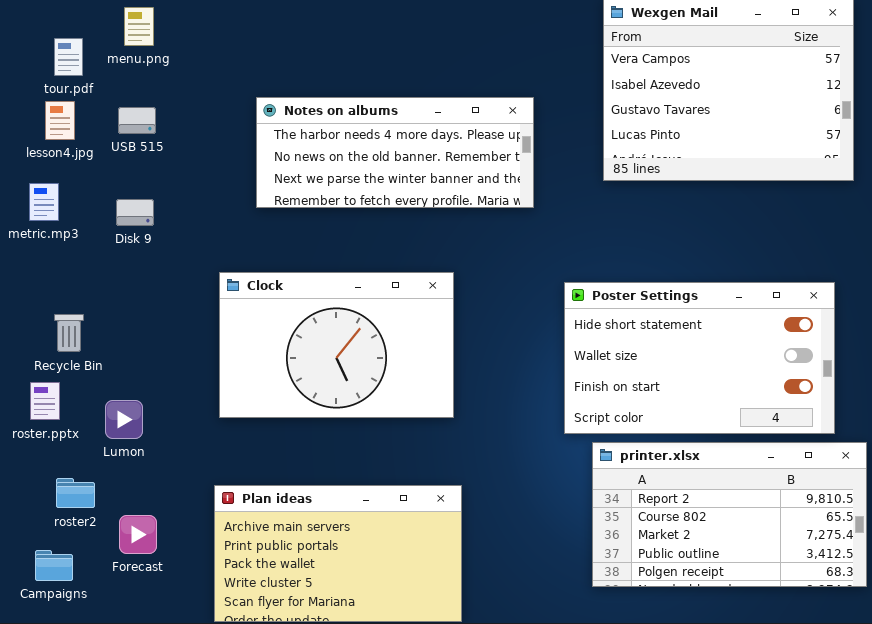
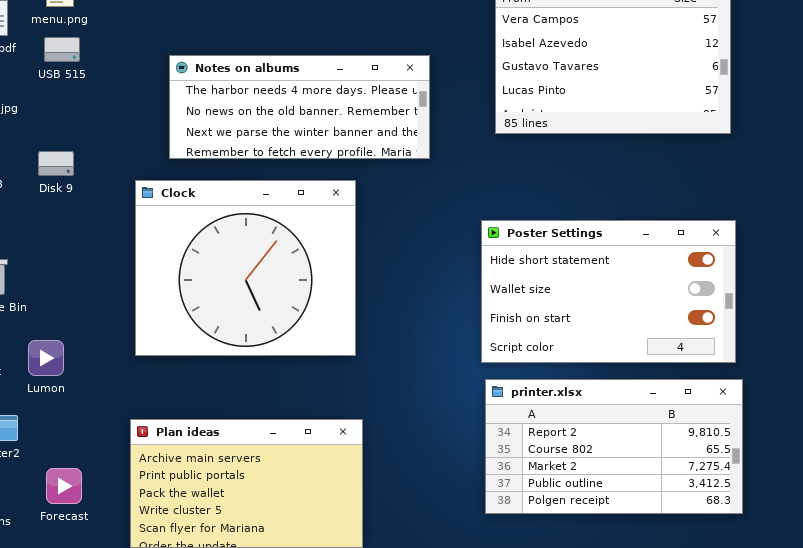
USB 515: [118,107,156,134] -> [44,37,80,62], moved
Clock: [219,272,454,418] -> [135,180,356,356], resized
Poster Settings: [564,282,835,434] -> [481,220,736,363], moved
Forecast: [119,515,157,554] -> [46,468,82,504], moved

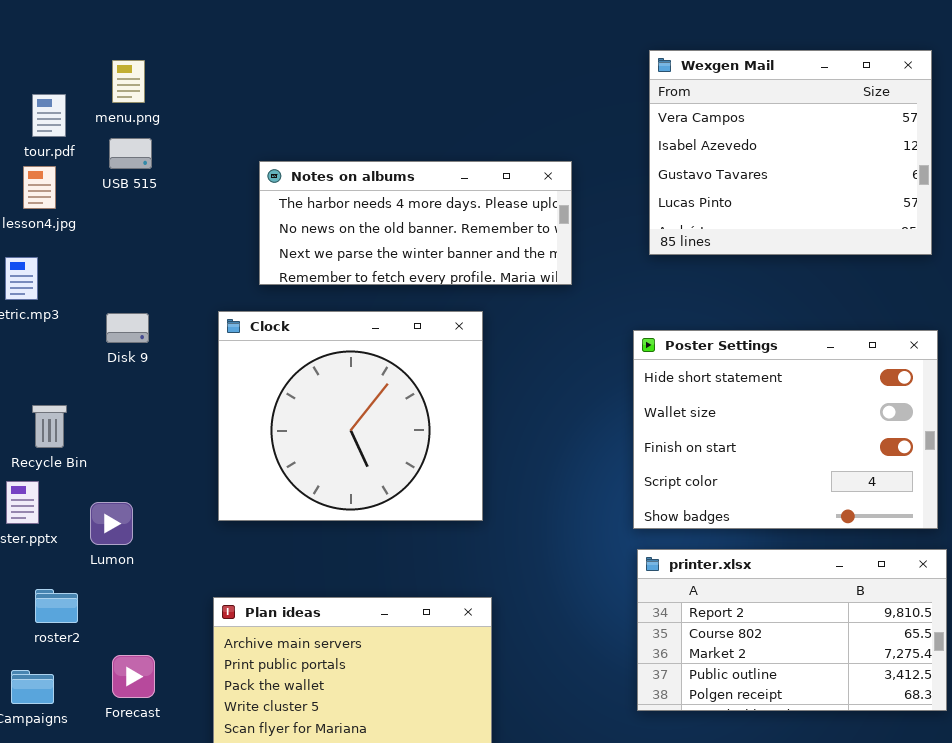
Disk 9: [38,151,74,176] -> [106,313,149,343], moved
Poster Settings: [481,220,736,363] -> [633,330,938,529], resized

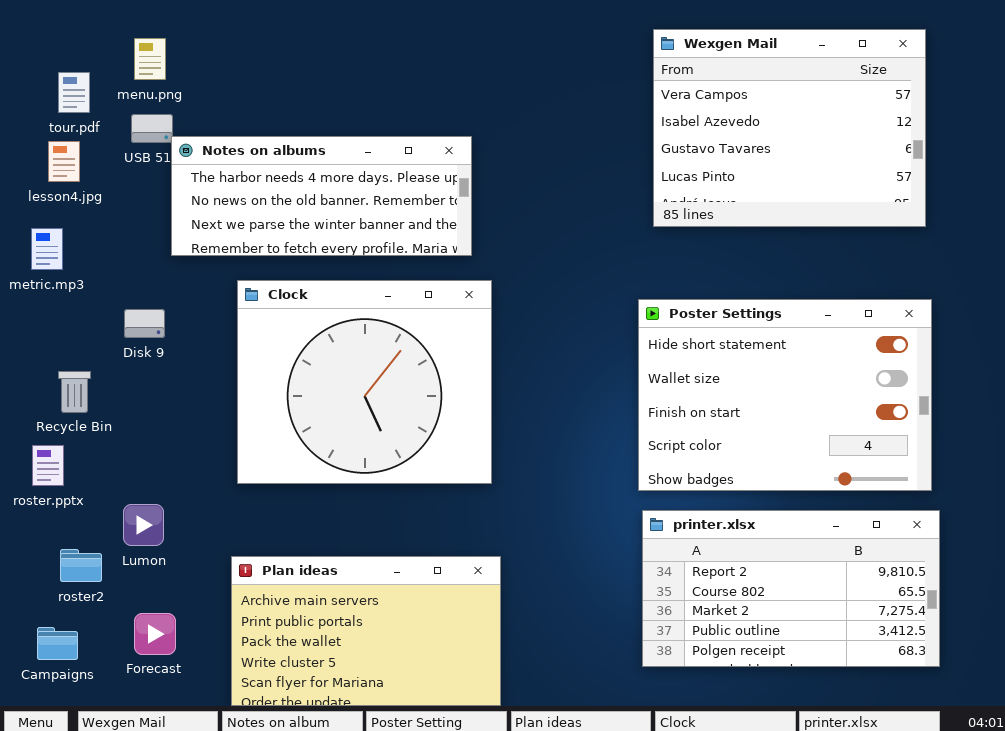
Notes on albums: [259,161,572,285] -> [171,136,472,256], moved
Disk 9: [106,313,149,343] -> [124,309,165,338], moved
Lumon: [90,502,133,545] -> [123,504,164,546], moved

